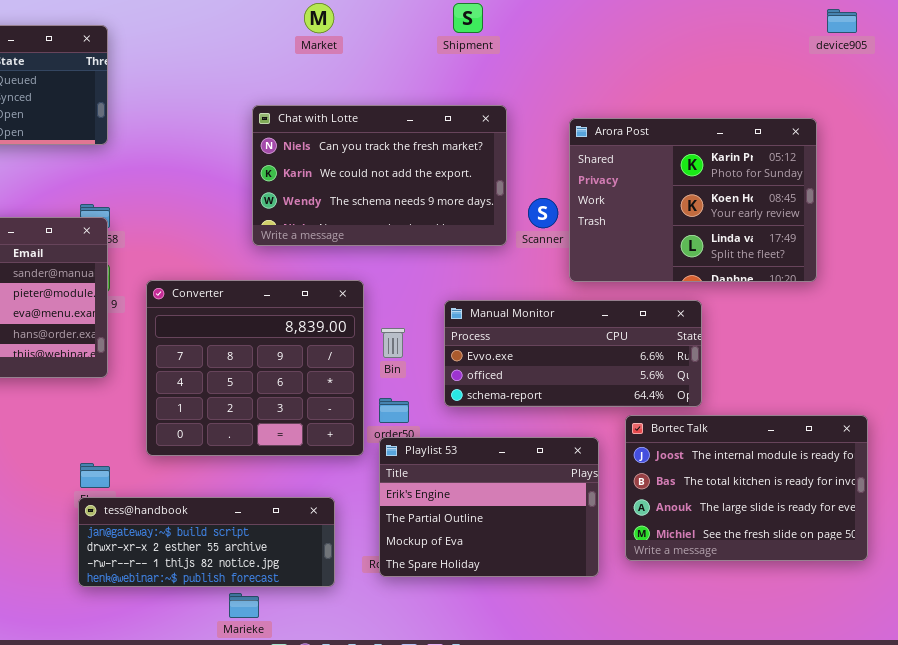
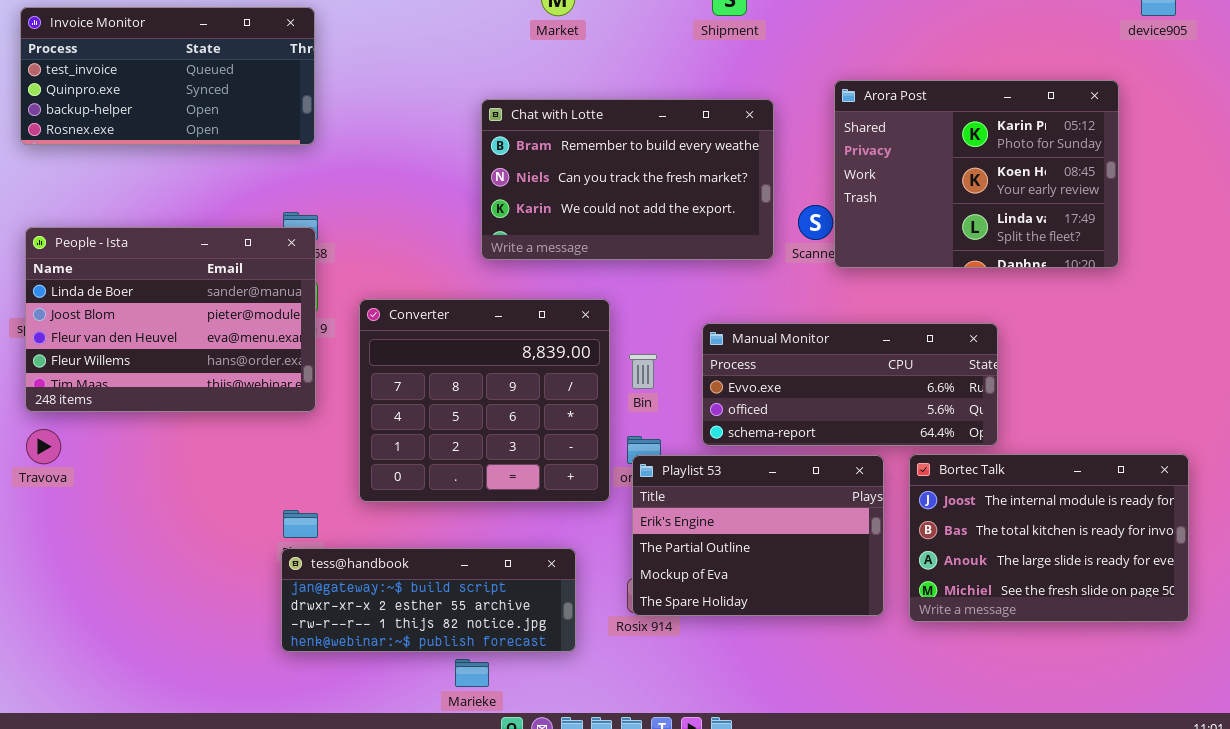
Chat with Lotte: [252,105,507,246] -> [481,99,774,260], scrolled up 1 row
Arora Post: [569,118,817,282] -> [834,80,1119,268], moved
Playlist 53: [379,437,599,577] -> [632,455,884,616], moved

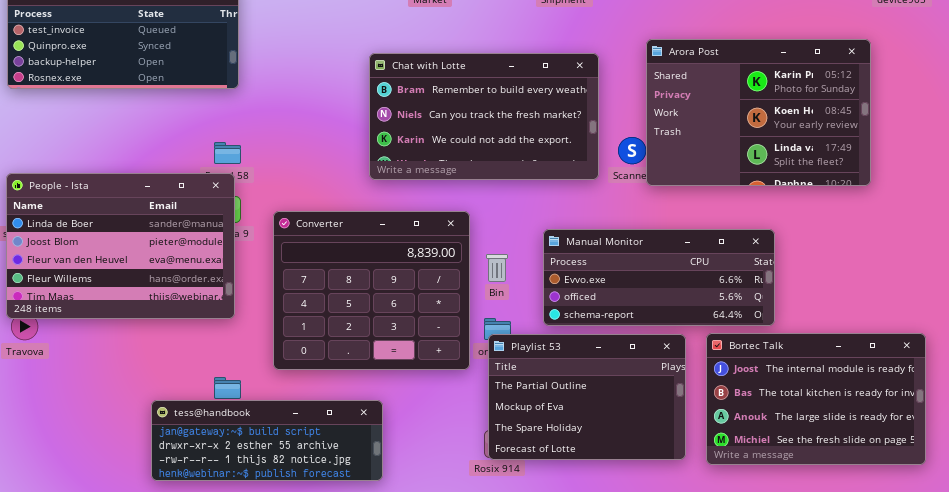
People - Ista: [25,227,316,412] -> [6,173,235,319], moved
Playlist 53: [632,455,884,616] -> [488,334,686,460], scrolled down 1 row
tess@handbook: [281,548,576,652] -> [151,400,383,481], moved

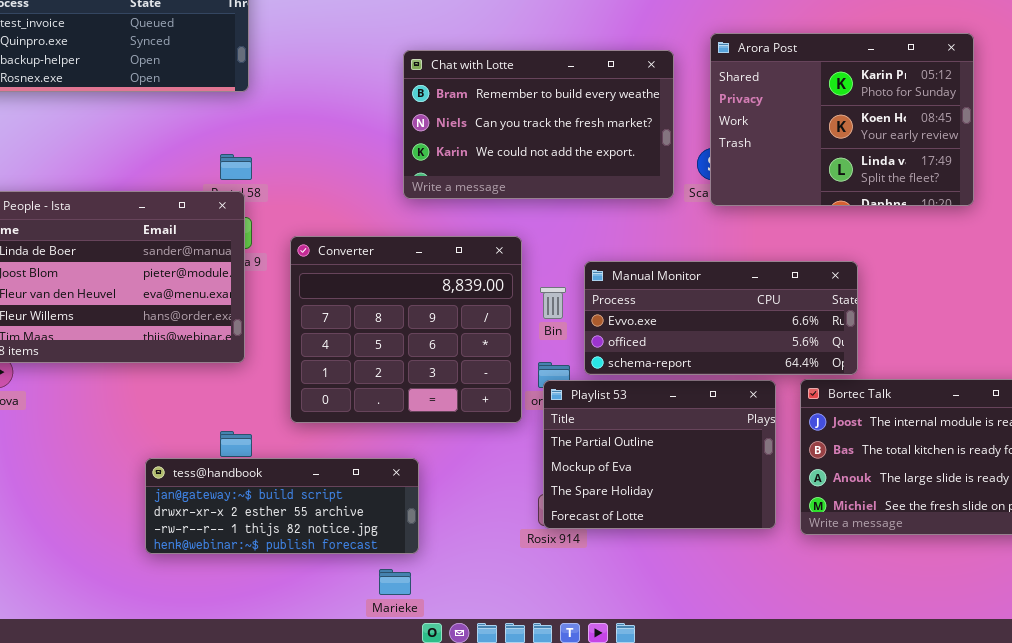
Arora Post: [646,39,871,186] -> [710,33,974,206], moved
Manual Monitor: [543,229,775,326] -> [584,261,858,375], moved

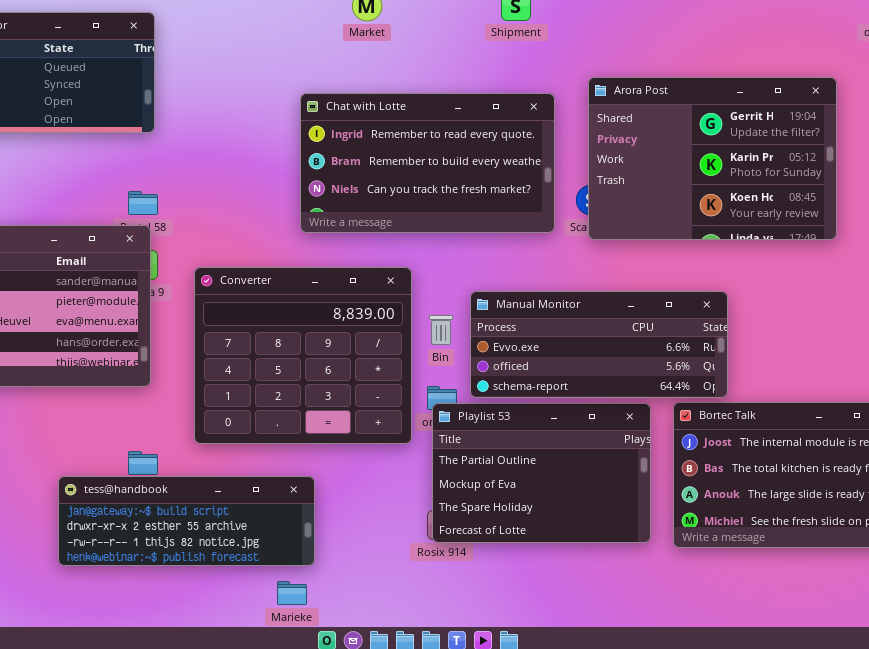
Arora Post: [710,33,974,206] -> [588,77,837,240], scrolled up 1 row
Chat with Lotte: [403,50,674,199] -> [300,93,555,233], scrolled up 1 row

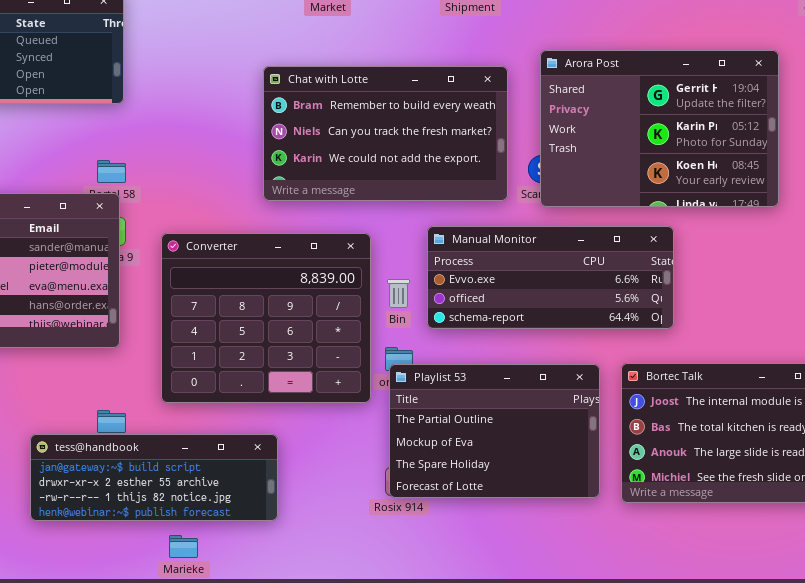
Chat with Lotte: [300,93,555,233] -> [263,66,508,201], scrolled down 1 row
Manual Monitor: [470,291,728,398] -> [427,226,674,329], moved
Marieke: [277,581,307,605] -> [169,535,198,558], moved

